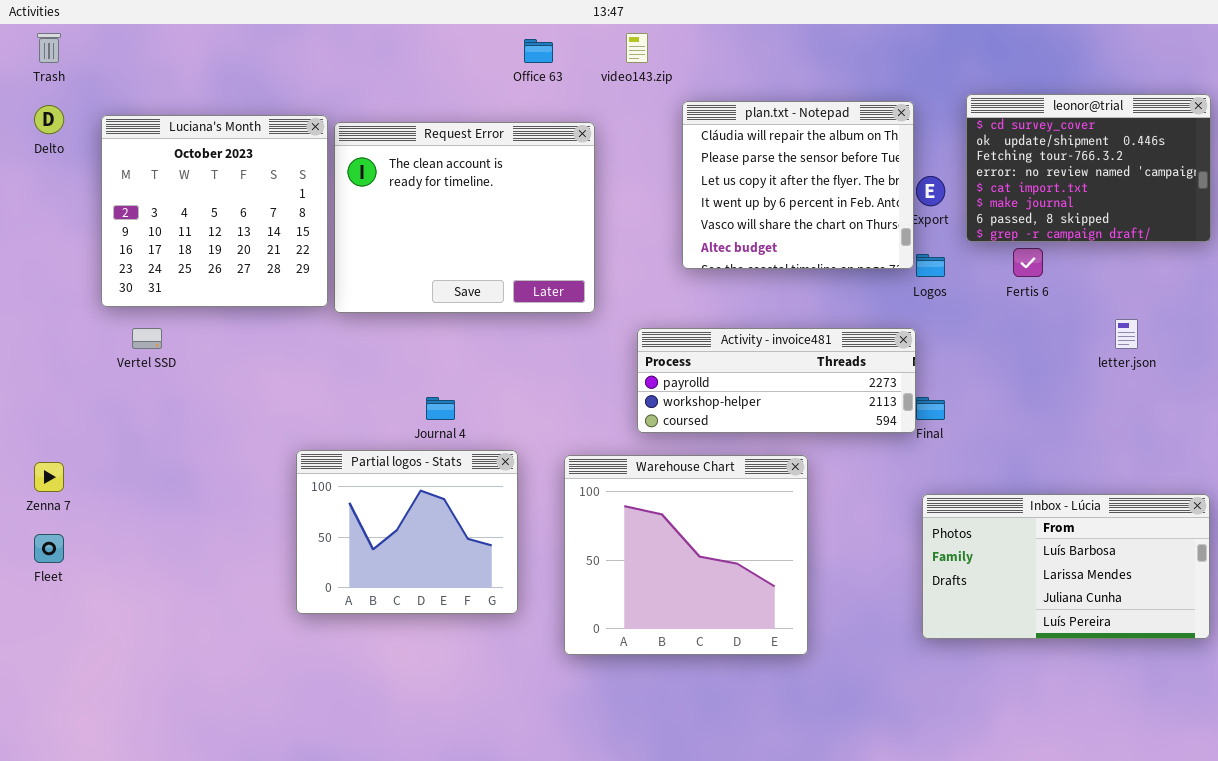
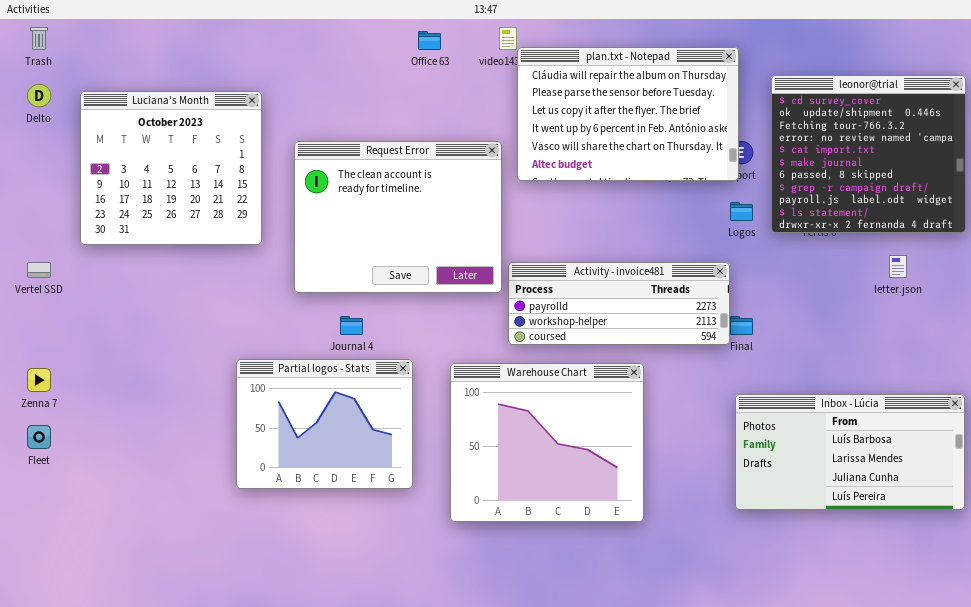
leonor@trial: [966,94,1211,242] -> [771,75,966,233], resized
plan.txt - Notepad: [682,101,914,269] -> [517,47,739,181], moved, resized
Request Error: [334,122,595,313] -> [294,141,502,293], moved
Vertel SSD: [132,328,162,349] -> [27,262,51,278], moved

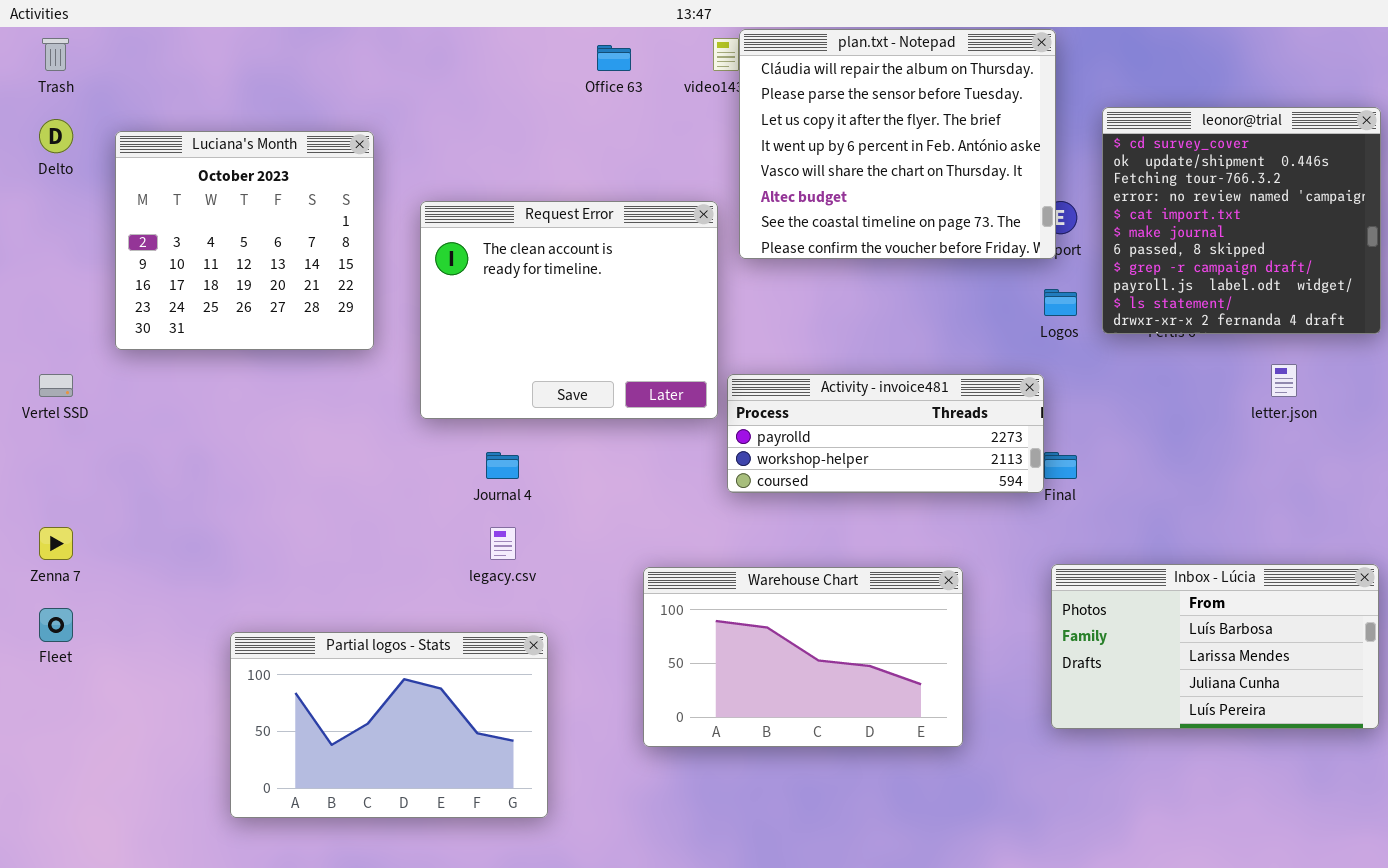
plan.txt - Notepad: [517,47,739,181] -> [739,29,1056,259], resized
Partial logos - Stats: [236,359,413,489] -> [230,632,548,818], moved, resized
Warehouse Chart: [450,363,644,522] -> [643,567,963,747], resized

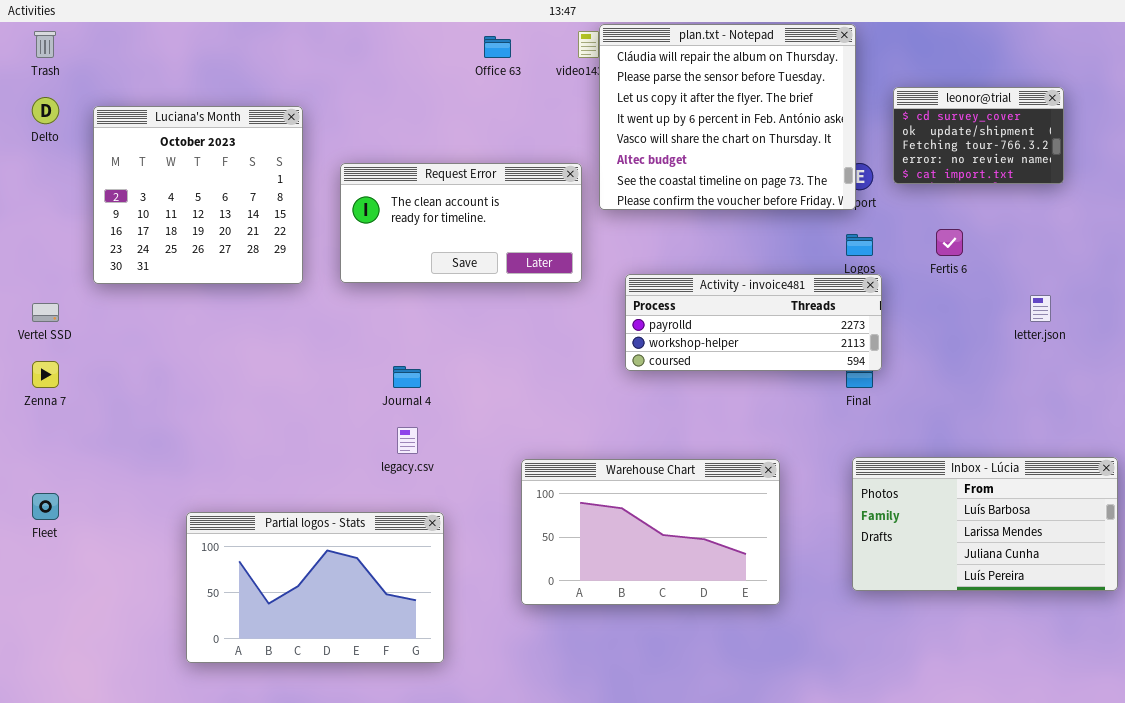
leonor@trial: [1102,107,1381,334] -> [893,87,1064,184], resized
Request Error: [420,201,718,419] -> [340,163,582,283], resized
Activity - invoice481: [727,374,1044,493] -> [625,274,882,371], moved
Zenna 7: [39,527,73,560] -> [32,361,59,388], moved

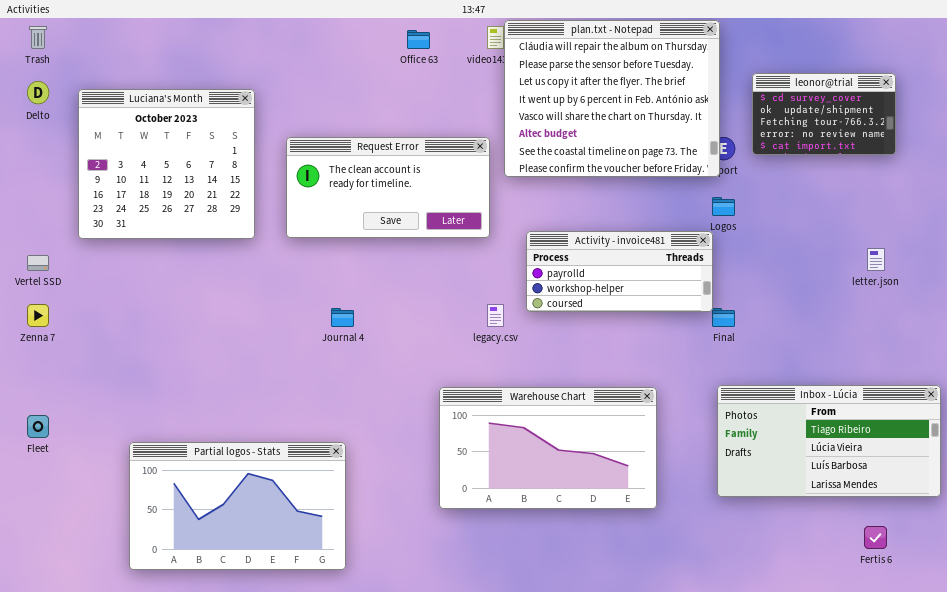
Fertis 6: [936,229,963,256] -> [864,526,887,549], moved
Activity - invoice481: [625,274,882,371] -> [526,231,713,312], resized
legacy.csv: [397,427,418,454] -> [487,304,504,327], moved
Inbox - Lúcia: [852,457,1118,591] -> [717,385,941,497], scrolled up 2 rows
Partial logos - Stats: [186,512,444,663] -> [129,442,346,570], moved

